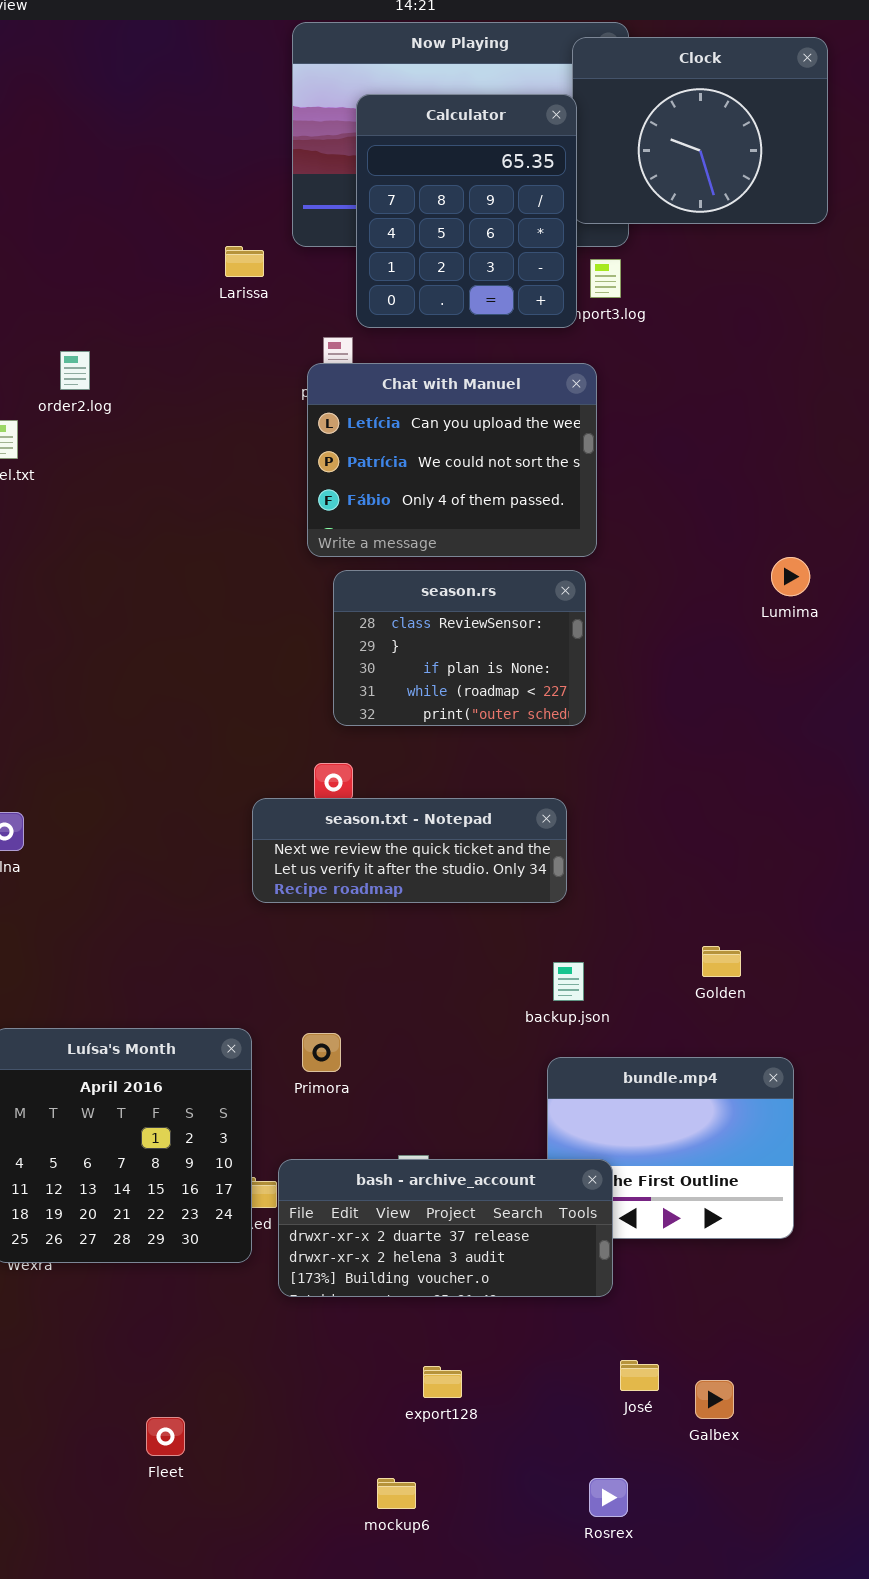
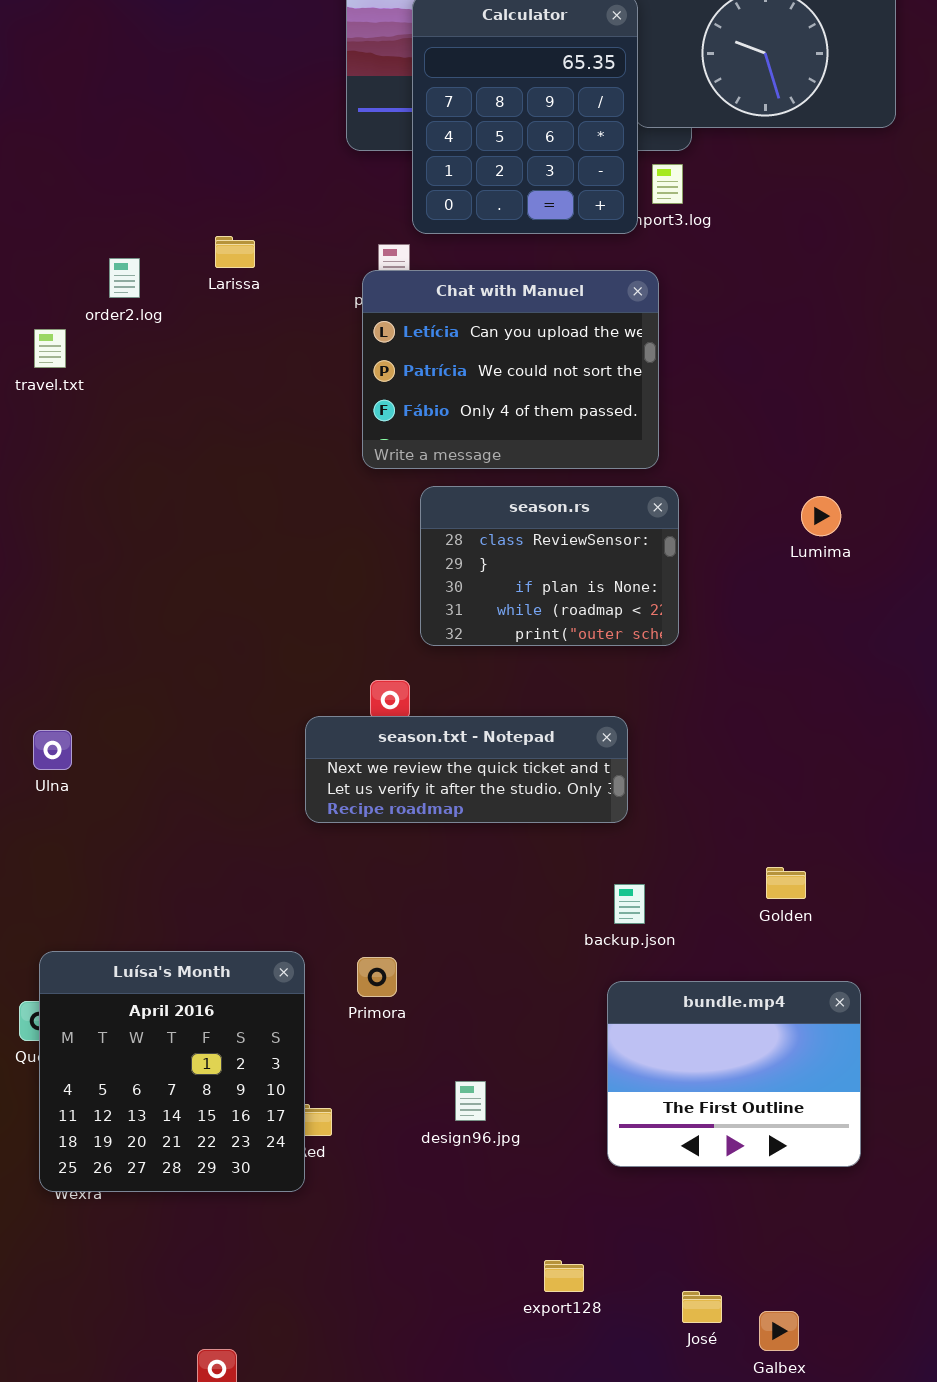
Larissa: [225,246,264,277] -> [215,236,255,268], moved
Lumima: [771,557,810,596] -> [801,496,841,536], moved
season.rs: [333,570,586,726] -> [420,486,679,646], moved
bash - archive_account: [278,1159,613,1297] -> none, closed
export128: [423,1366,462,1398] -> [544,1260,584,1292], moved

